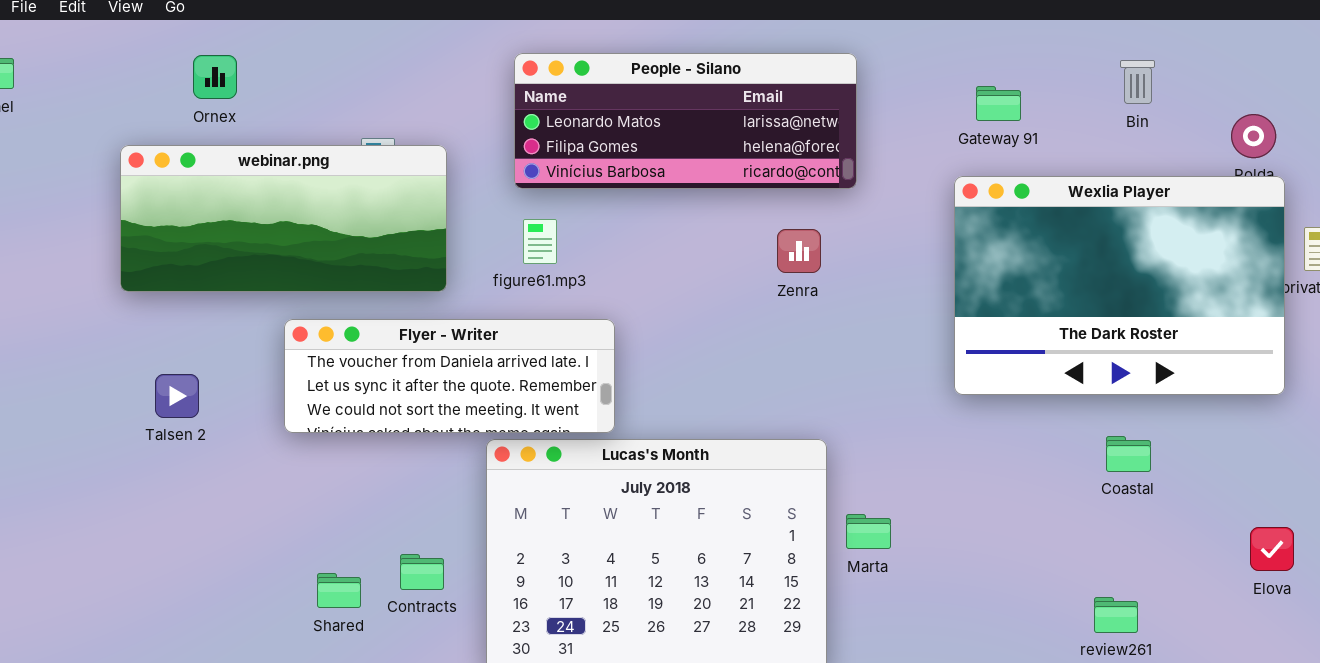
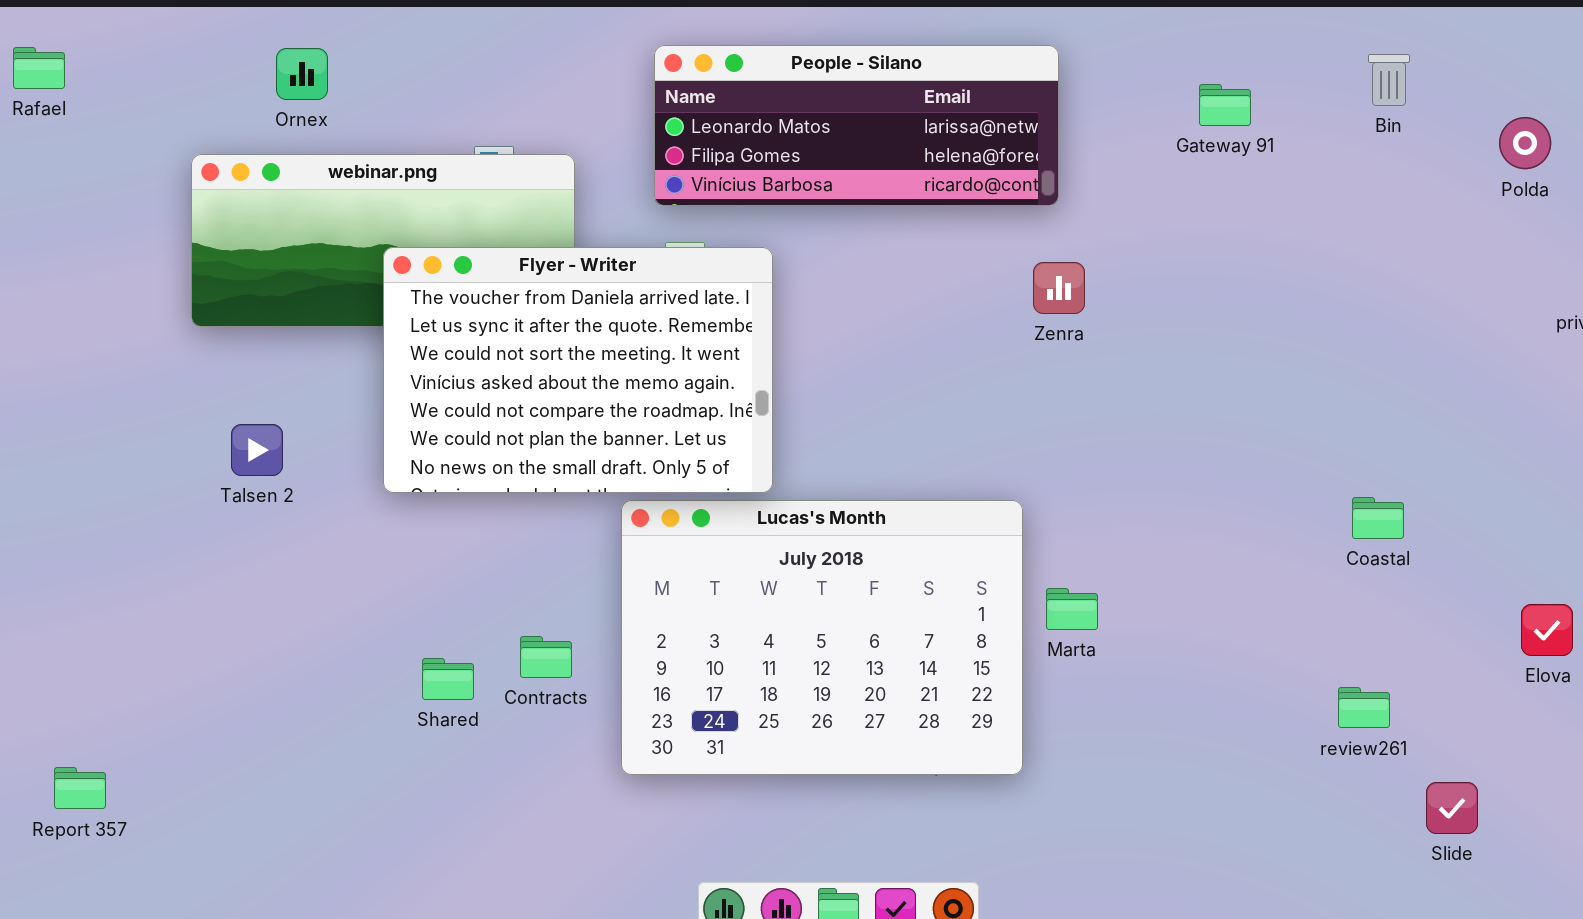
Wexlia Player: [954,176,1285,395] -> none, closed
Zenra: [777,229,821,273] -> [1033,262,1085,314], moved
Flyer - Writer: [284,319,615,433] -> [383,247,773,493], resized

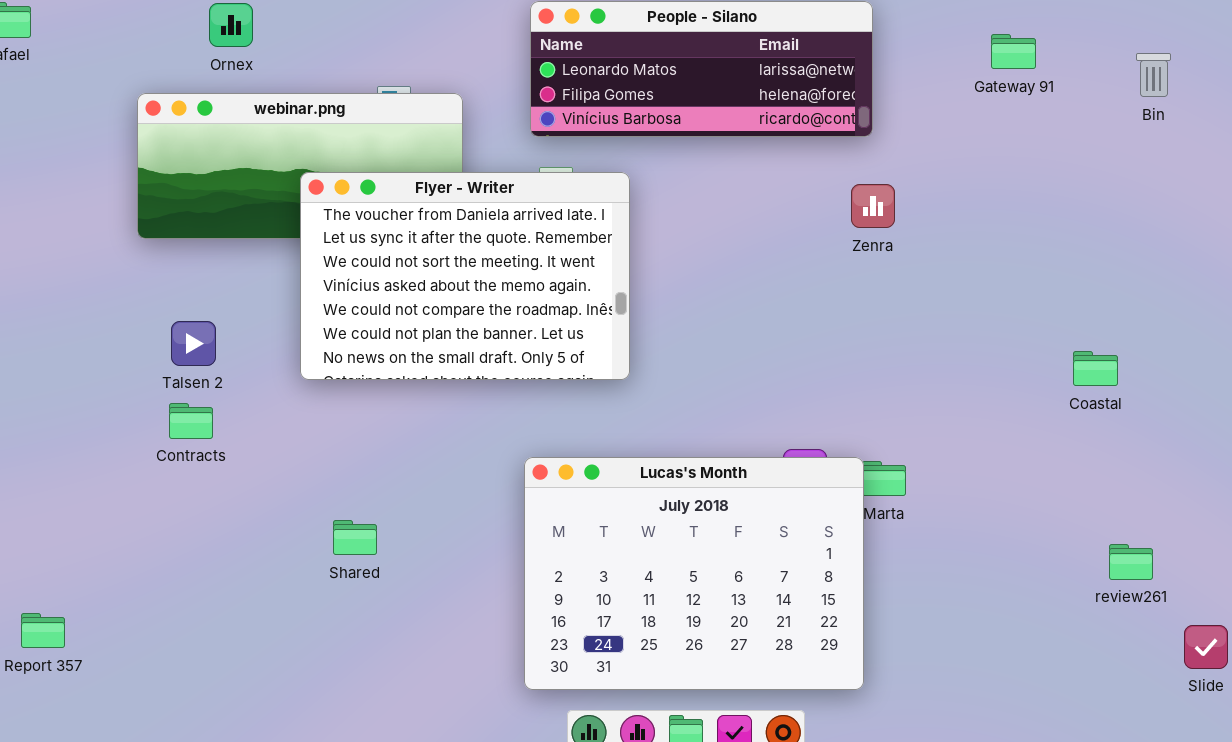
Bin: [1368,54,1410,106] -> [1136,53,1171,97], moved
Coastal: [1352,497,1404,539] -> [1073,351,1118,386], moved
Lucas's Month: [621,500,1023,775] -> [524,457,864,690], moved
Contracts: [520,636,572,678] -> [169,403,213,439], moved

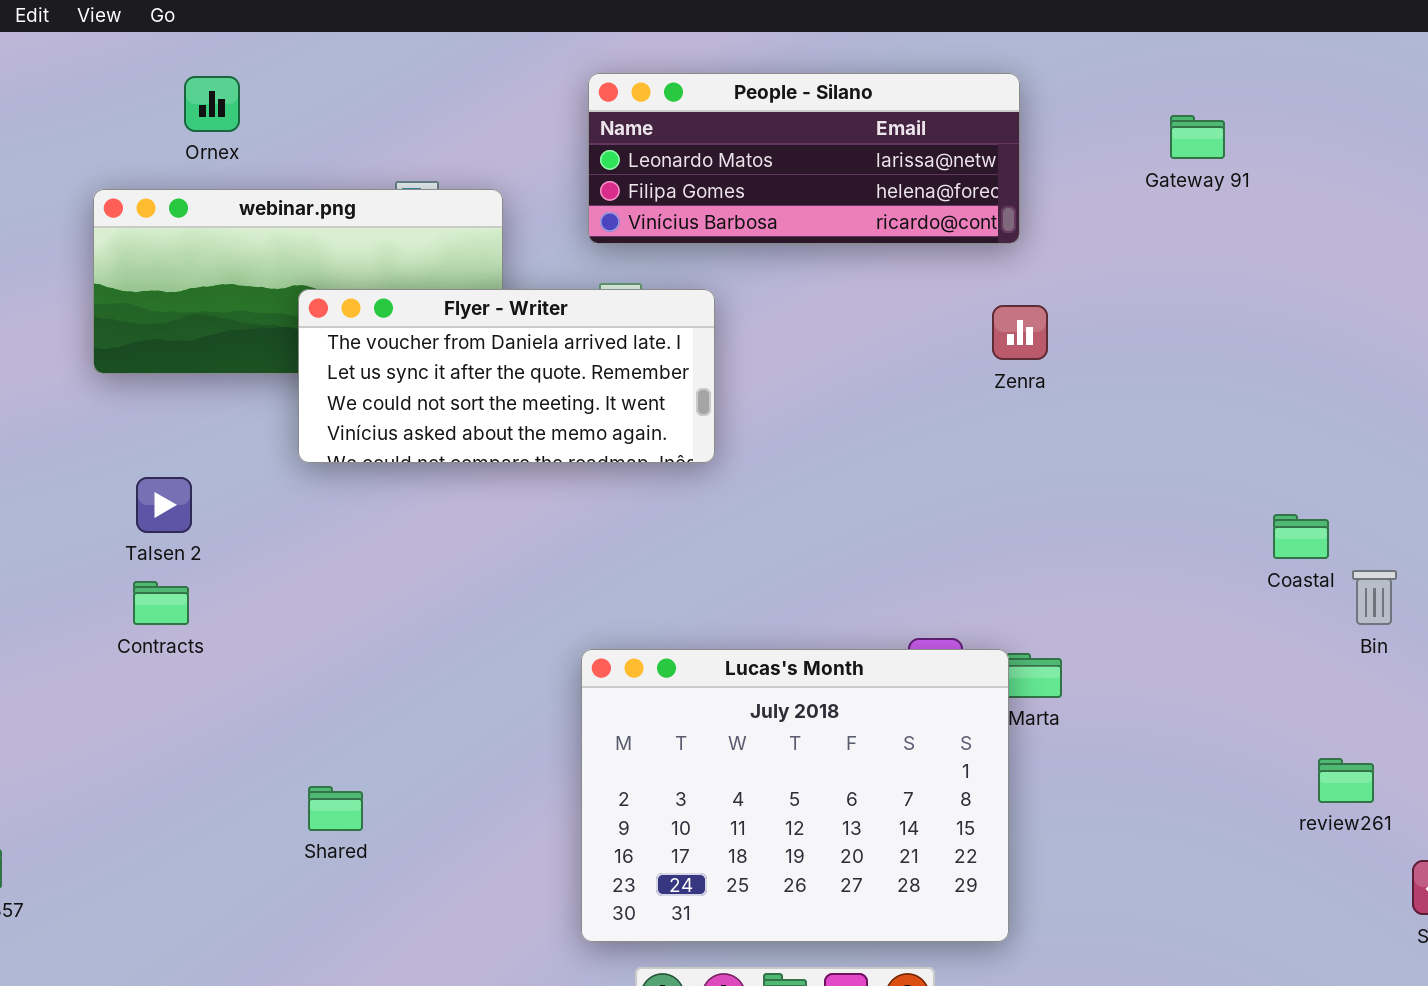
Bin: [1136,53,1171,97] -> [1352,570,1397,625], moved
Flyer - Writer: [300,172,630,380] -> [298,289,715,463], resized
Shared: [333,520,377,555] -> [308,786,363,831], moved

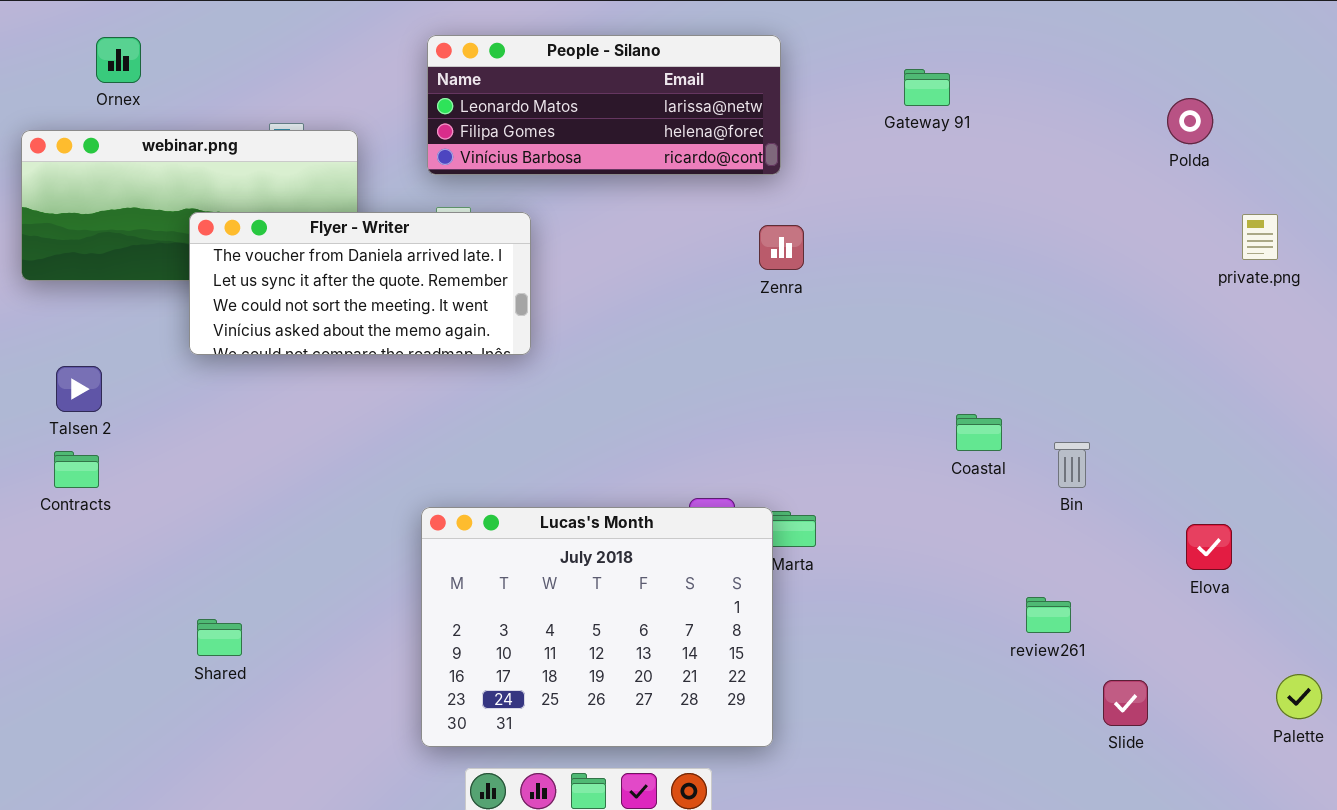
Coastal: [1273,514,1329,559] -> [956,414,1002,451], moved

